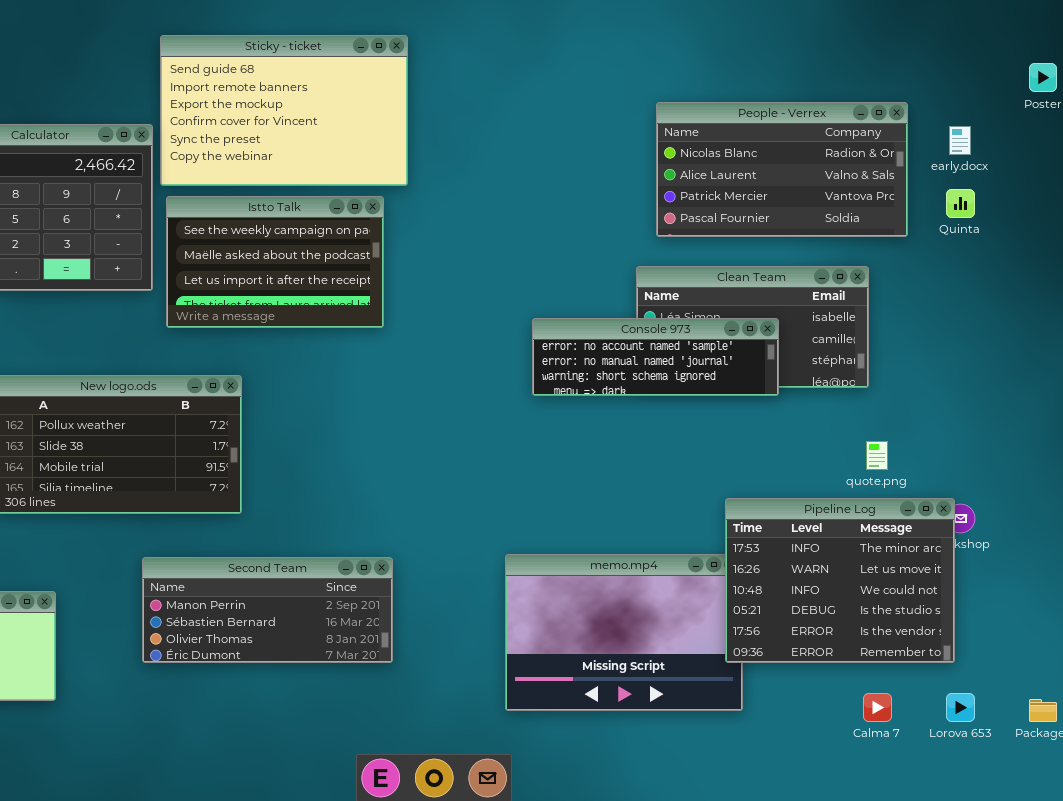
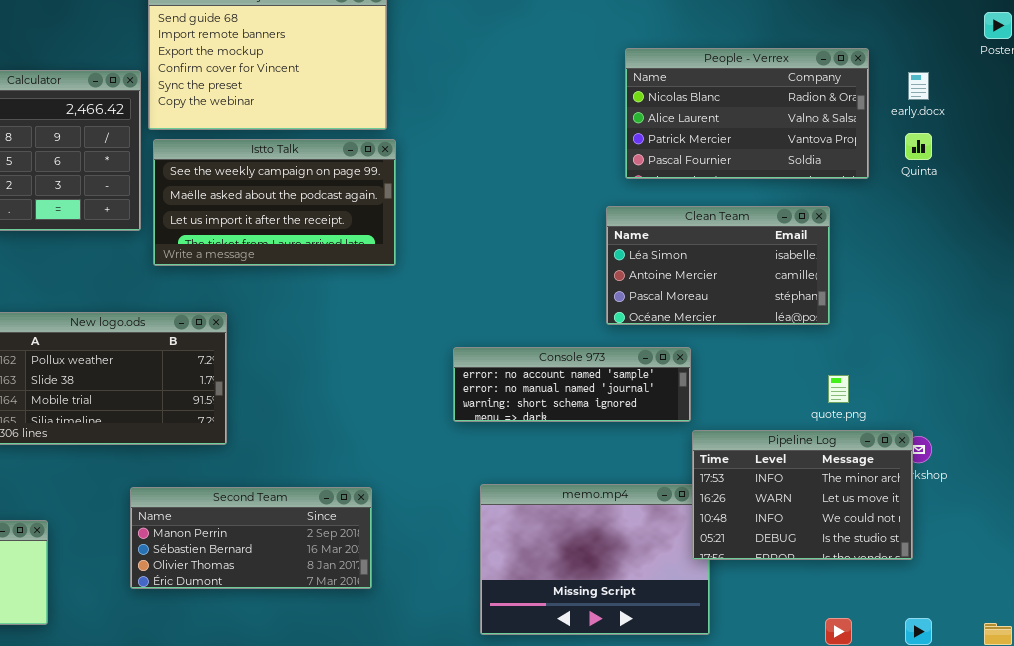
Istto Talk: [166,196,384,328] -> [153,139,396,266], resized
Console 973: [532,318,779,396] -> [453,347,691,422], moved
Pipeline Log: [725,498,955,663] -> [692,430,913,560], resized

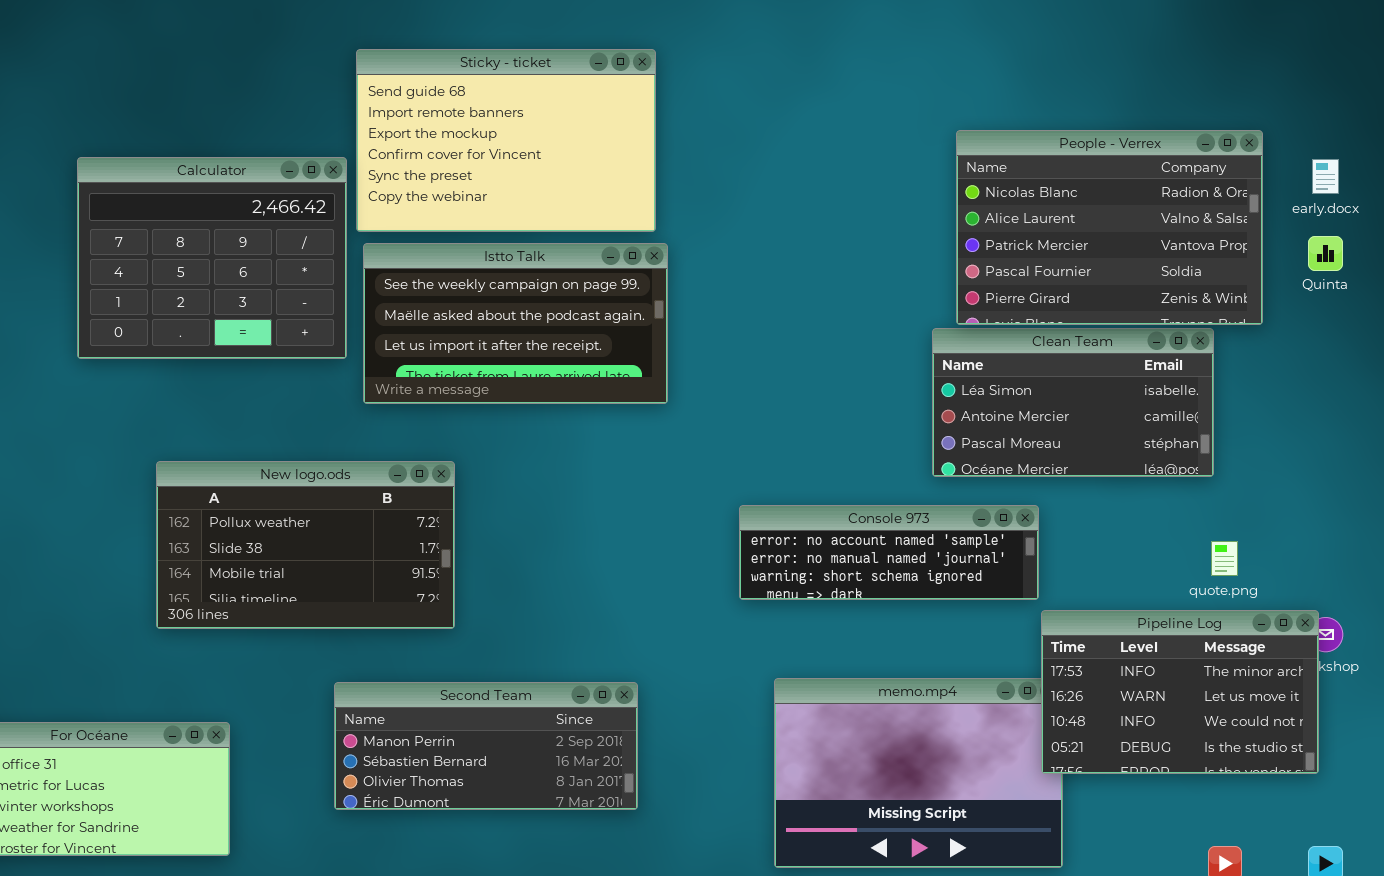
People - Verrex: [625,48,869,179] -> [956,130,1263,325], resized

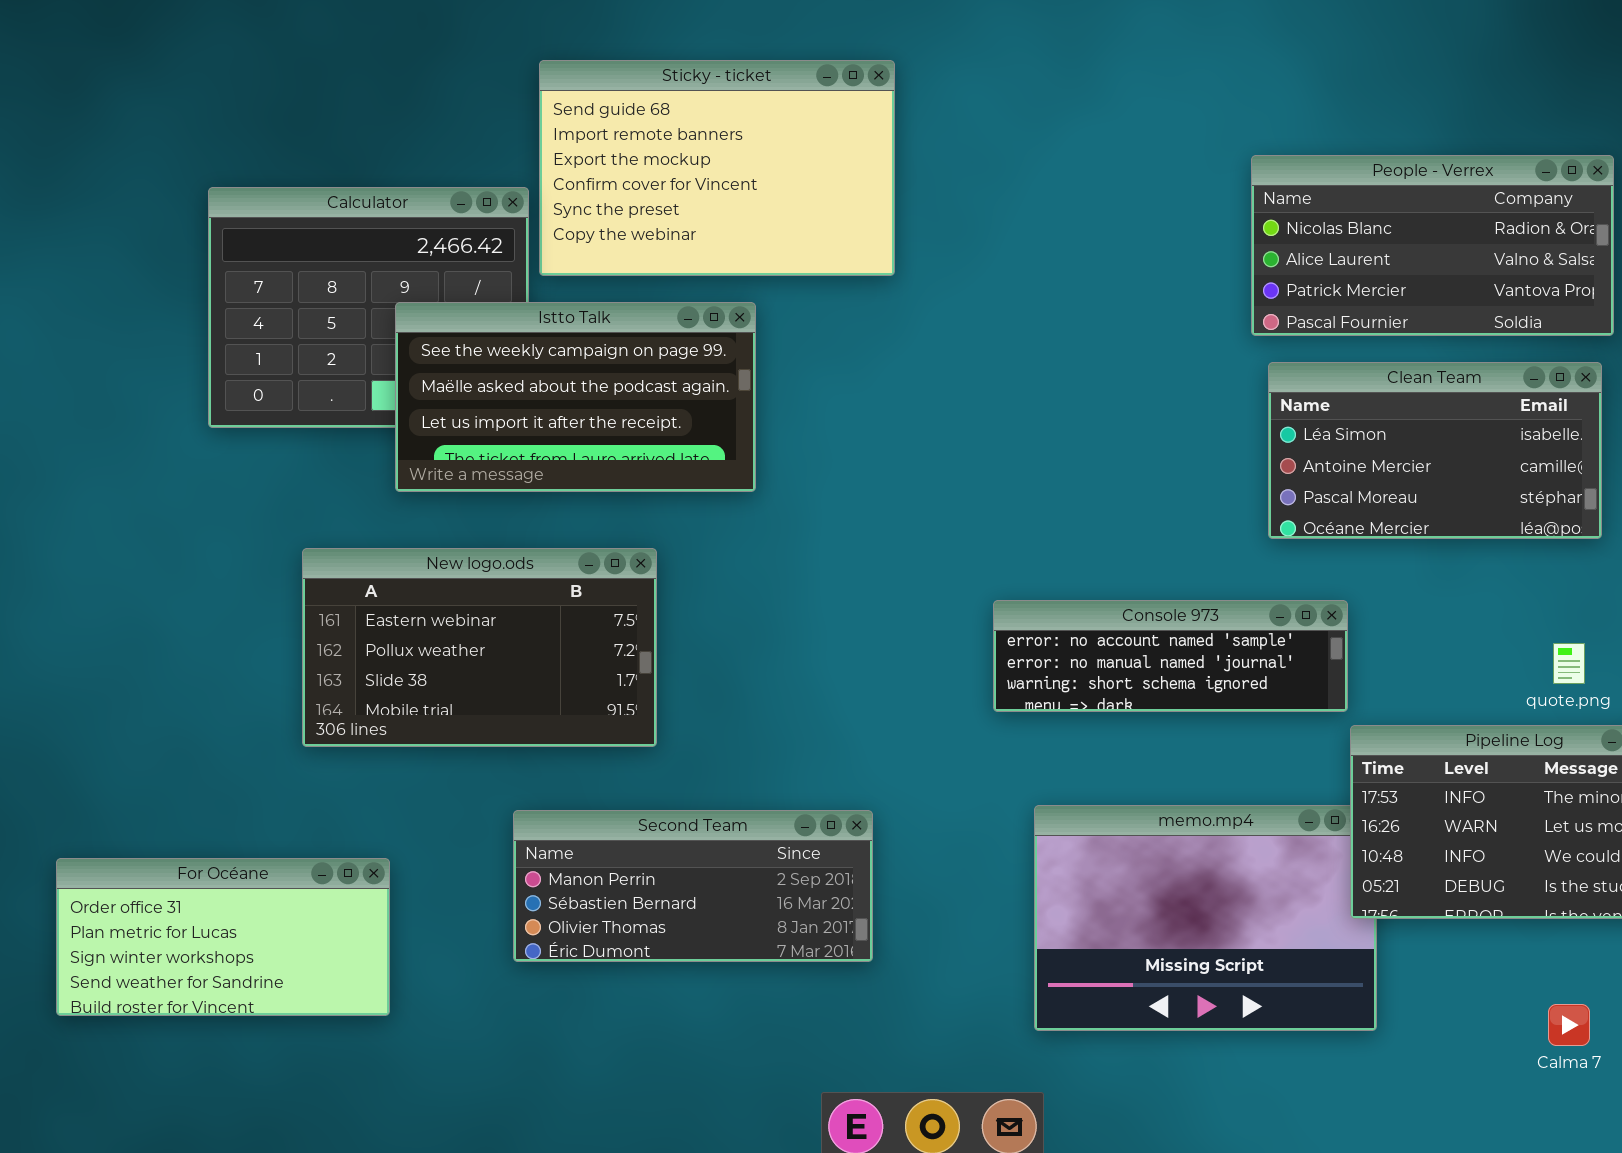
People - Verrex: [956,130,1263,325] -> [1251,155,1614,336], resized
Istto Talk: [363,243,668,404] -> [395,302,756,492], moved
Clean Team: [932,328,1214,477] -> [1268,362,1602,539], moved
New logo.ods: [156,461,455,629] -> [302,548,657,747], scrolled up 1 row

